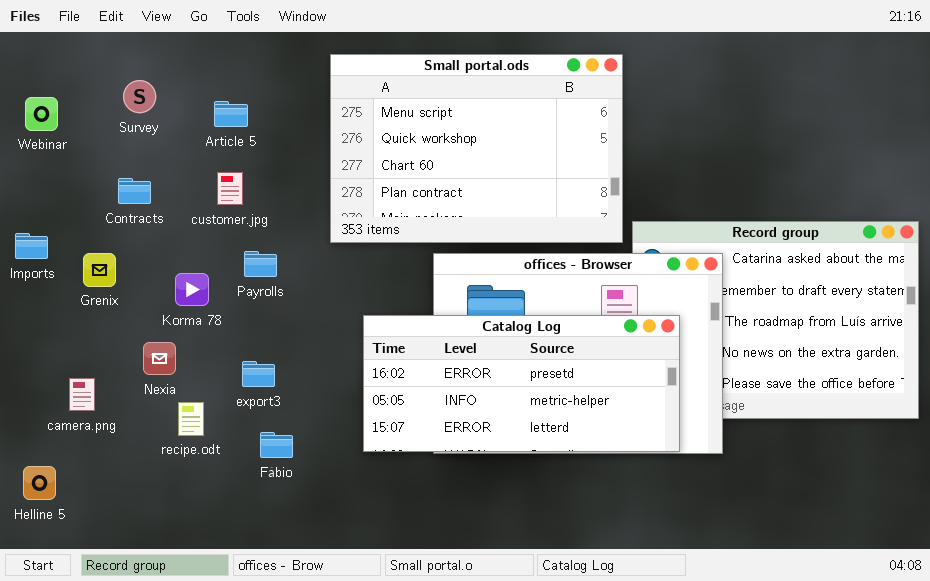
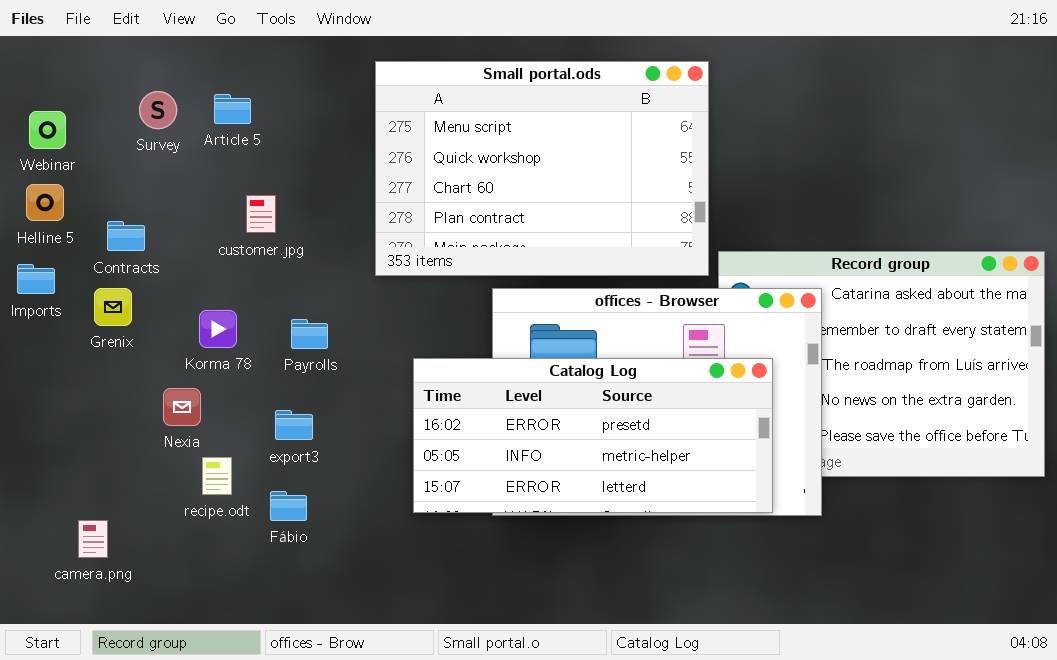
Article 5: [214,101,248,127] -> [214,94,251,124], moved
Contracts: [118,178,151,204] -> [107,221,145,251], moved
Payrolls: [244,251,277,277] -> [291,319,328,349], moved
camera.png: [69,378,95,411] -> [78,520,108,558], moved
Fábio: [260,432,293,458] -> [270,491,307,521], moved
Helline 5: [23,466,56,500] -> [26,184,64,221], moved

